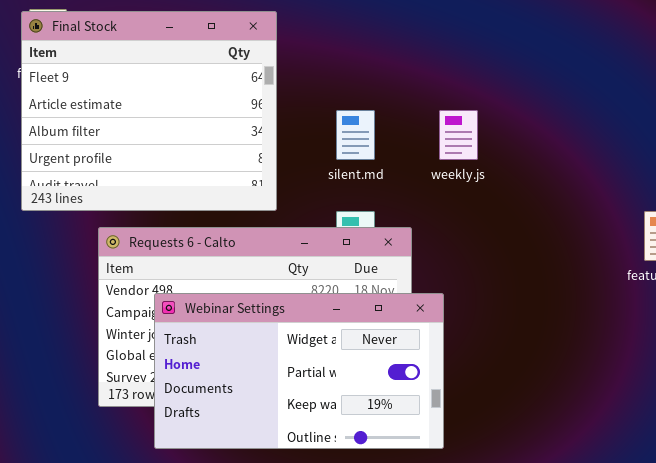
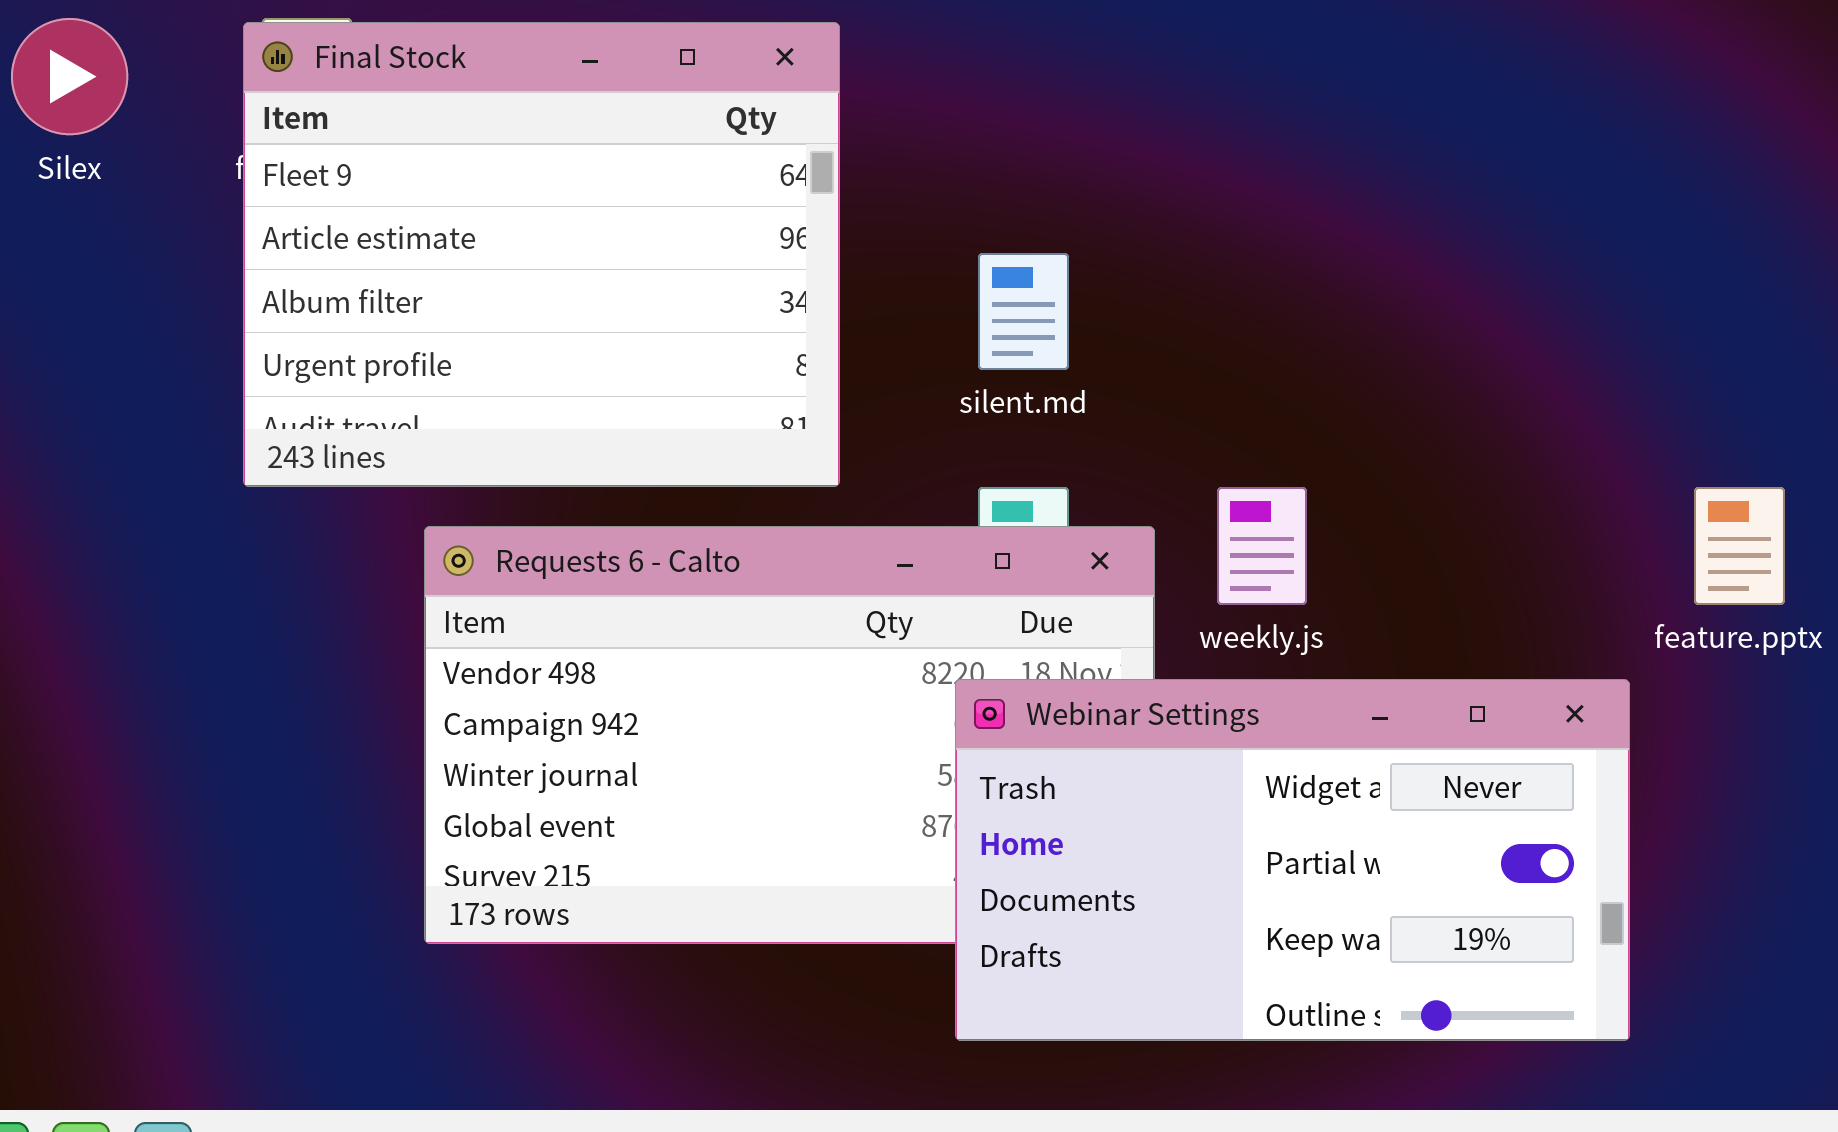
weekly.js: [439,110,478,160] -> [1217,487,1307,605], moved
Webinar Settings: [154,293,444,449] -> [955,679,1630,1041], moved

